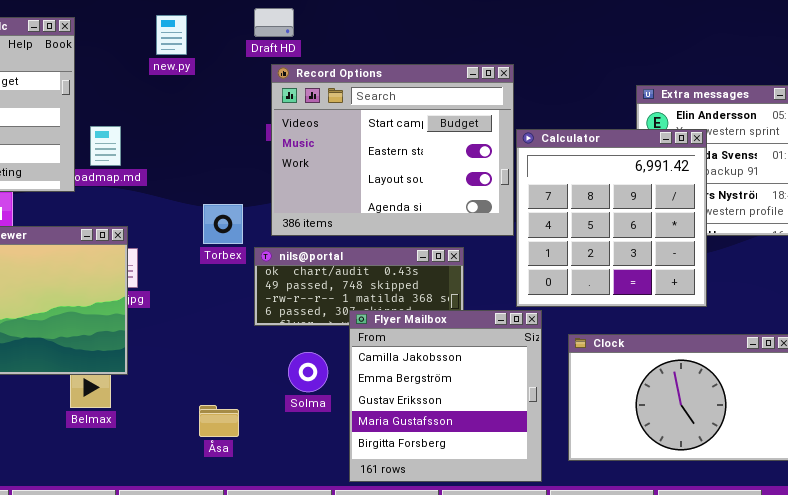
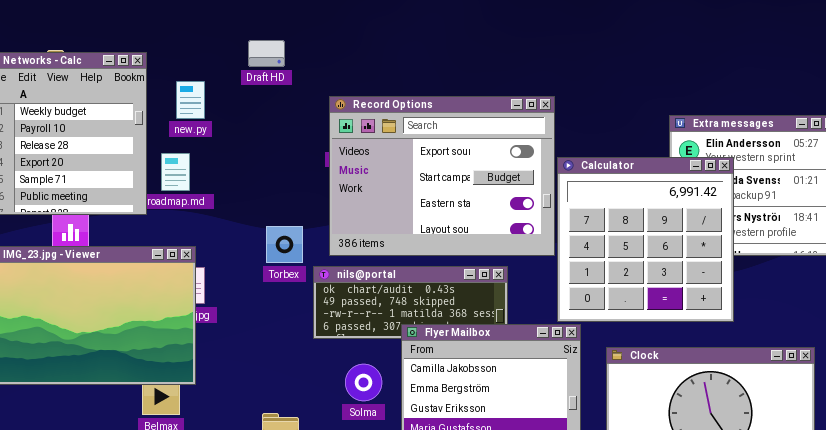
Draft HD: [254,8,294,37] -> [248,40,285,67], moved
new.py: [156,15,187,55] -> [176,81,205,119], moved
Record Options: [271,64,514,236] -> [329,96,555,256], scrolled up 1 row

